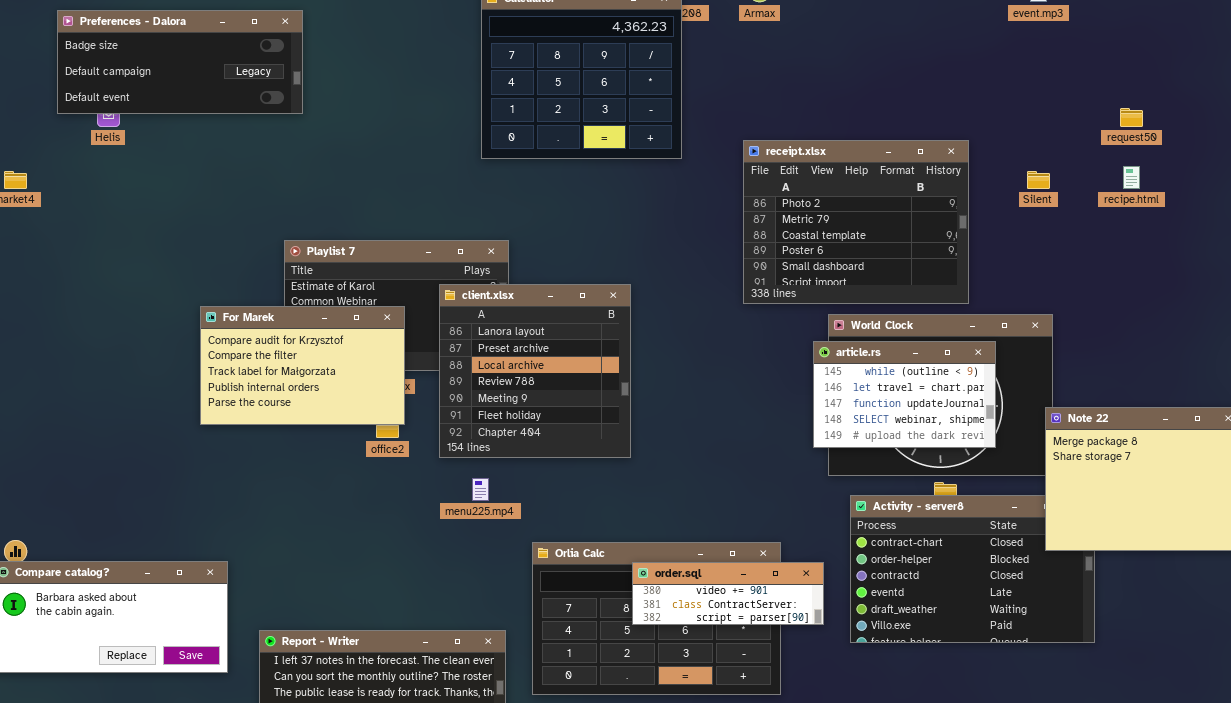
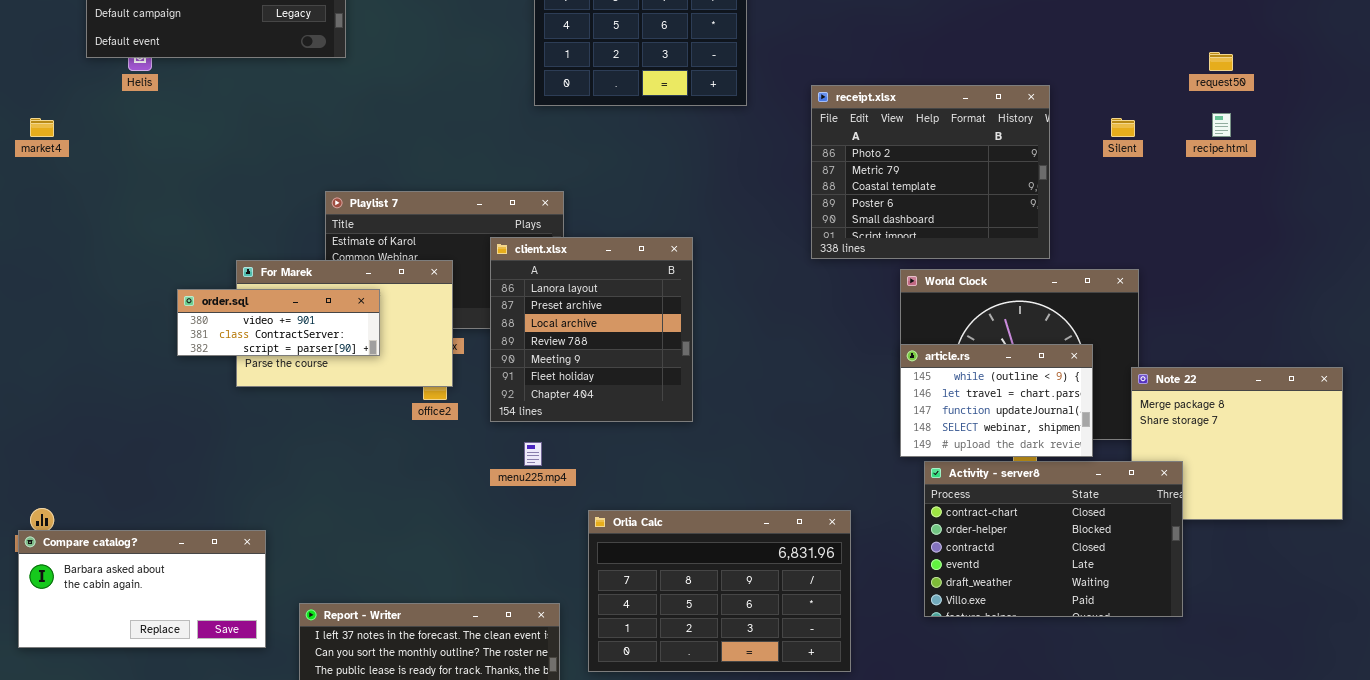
article.rs: [813,341,996,448] -> [900,344,1093,457], moved
Activity - server8: [850,495,1095,643] -> [924,461,1183,617], raised
order.sql: [632,562,824,625] -> [177,289,380,356], moved

